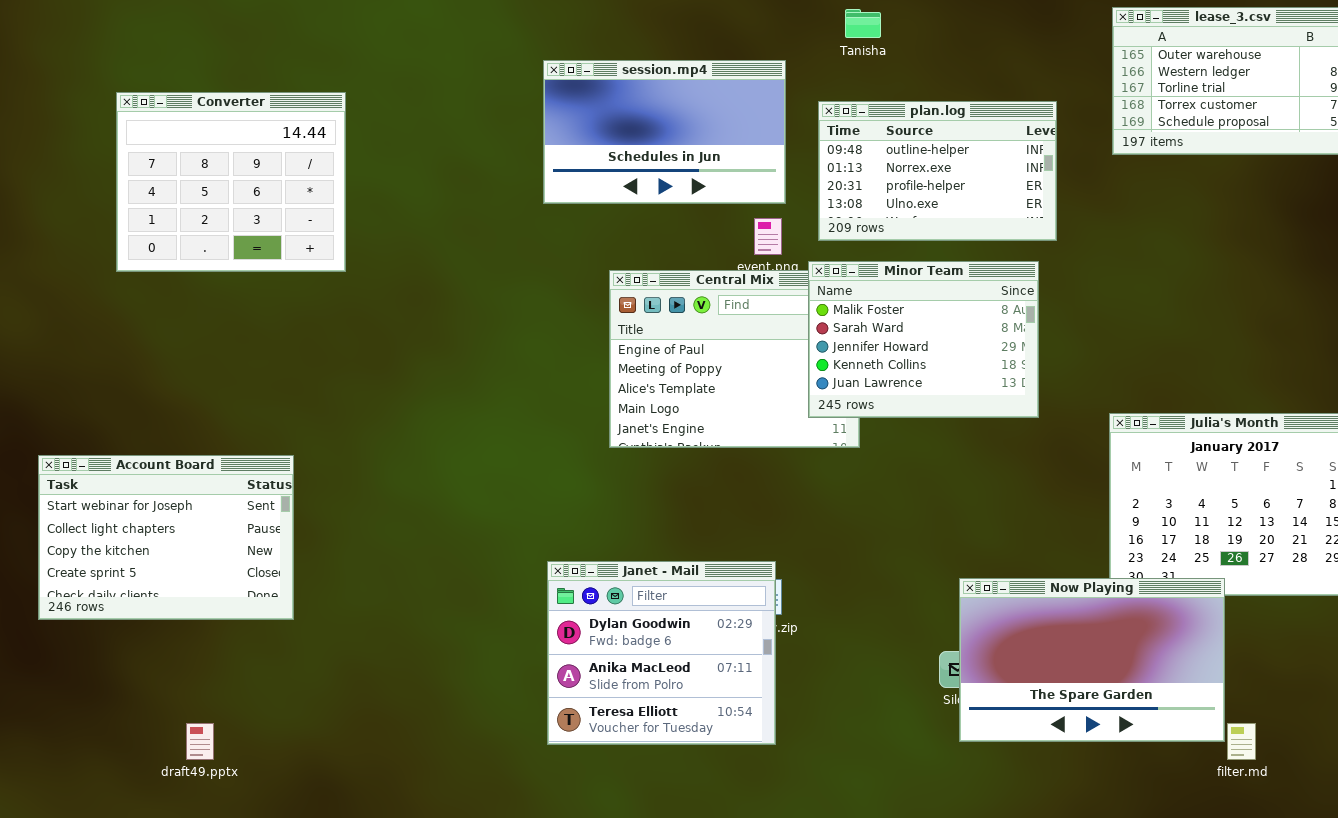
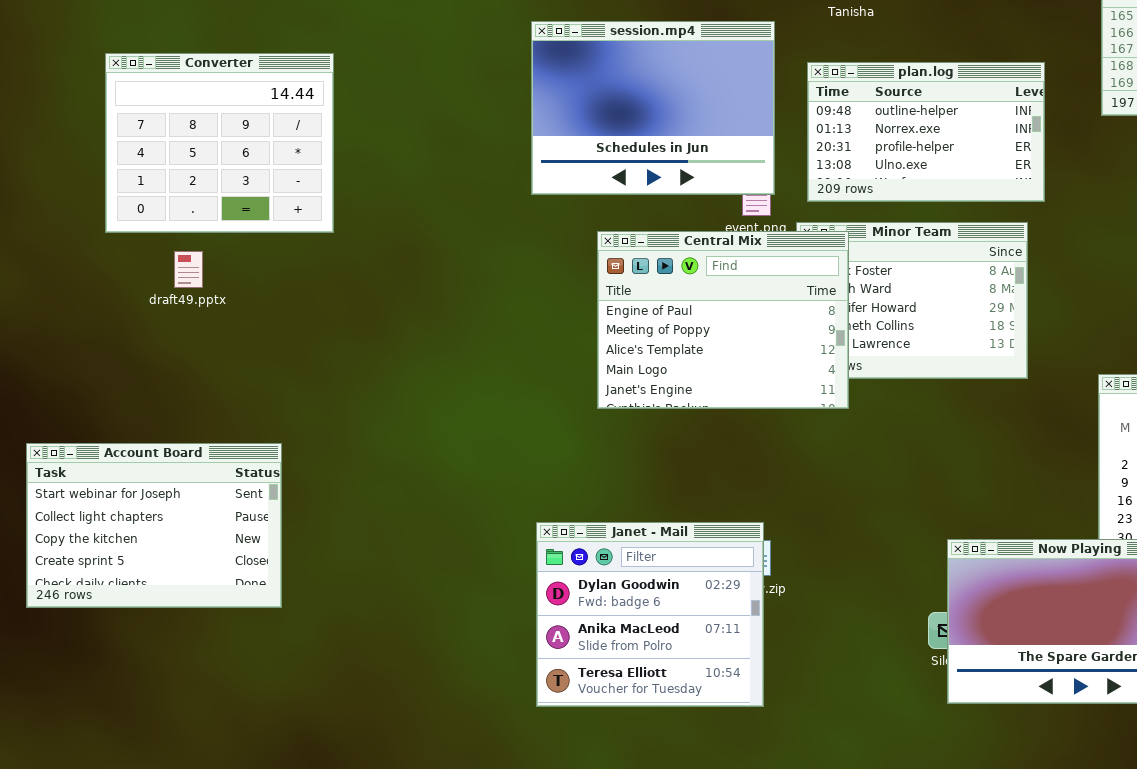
session.mp4: [543,60,786,204] -> [531,21,775,195], resized
Central Mix: [609,270,860,448] -> [597,231,849,409], raised
Account Board: [38,455,294,620] -> [26,443,282,608], moved
draft49.pptx: [186,723,214,760] -> [174,251,203,288], moved

